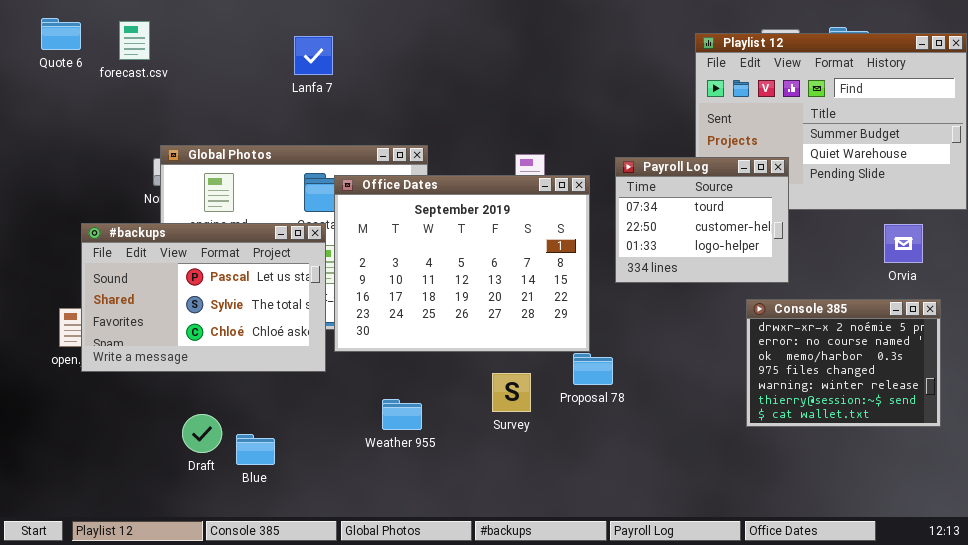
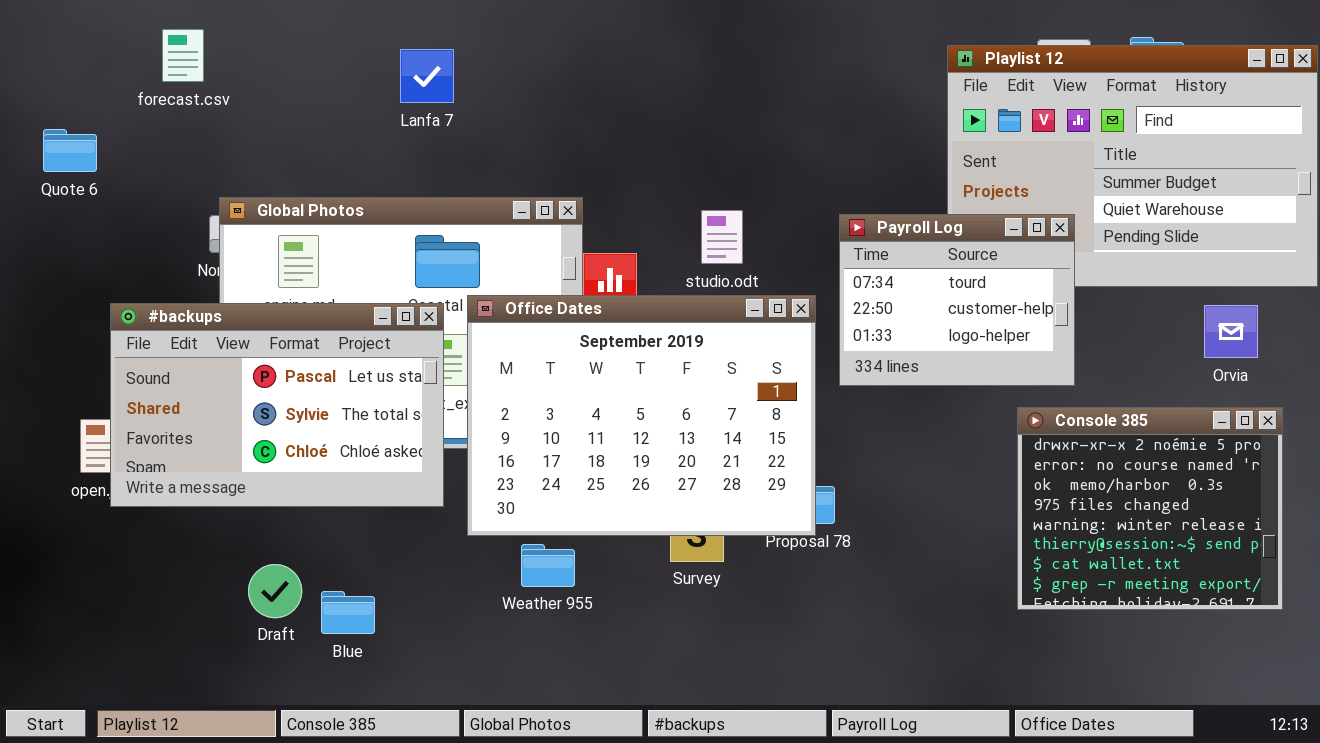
Quote 6: [41,18,81,50] -> [43,129,97,172], moved
Office Dates: [334,175,590,352] -> [467,295,816,536], moved
Console 385: [746,299,941,427] -> [1017,407,1283,610], resized

